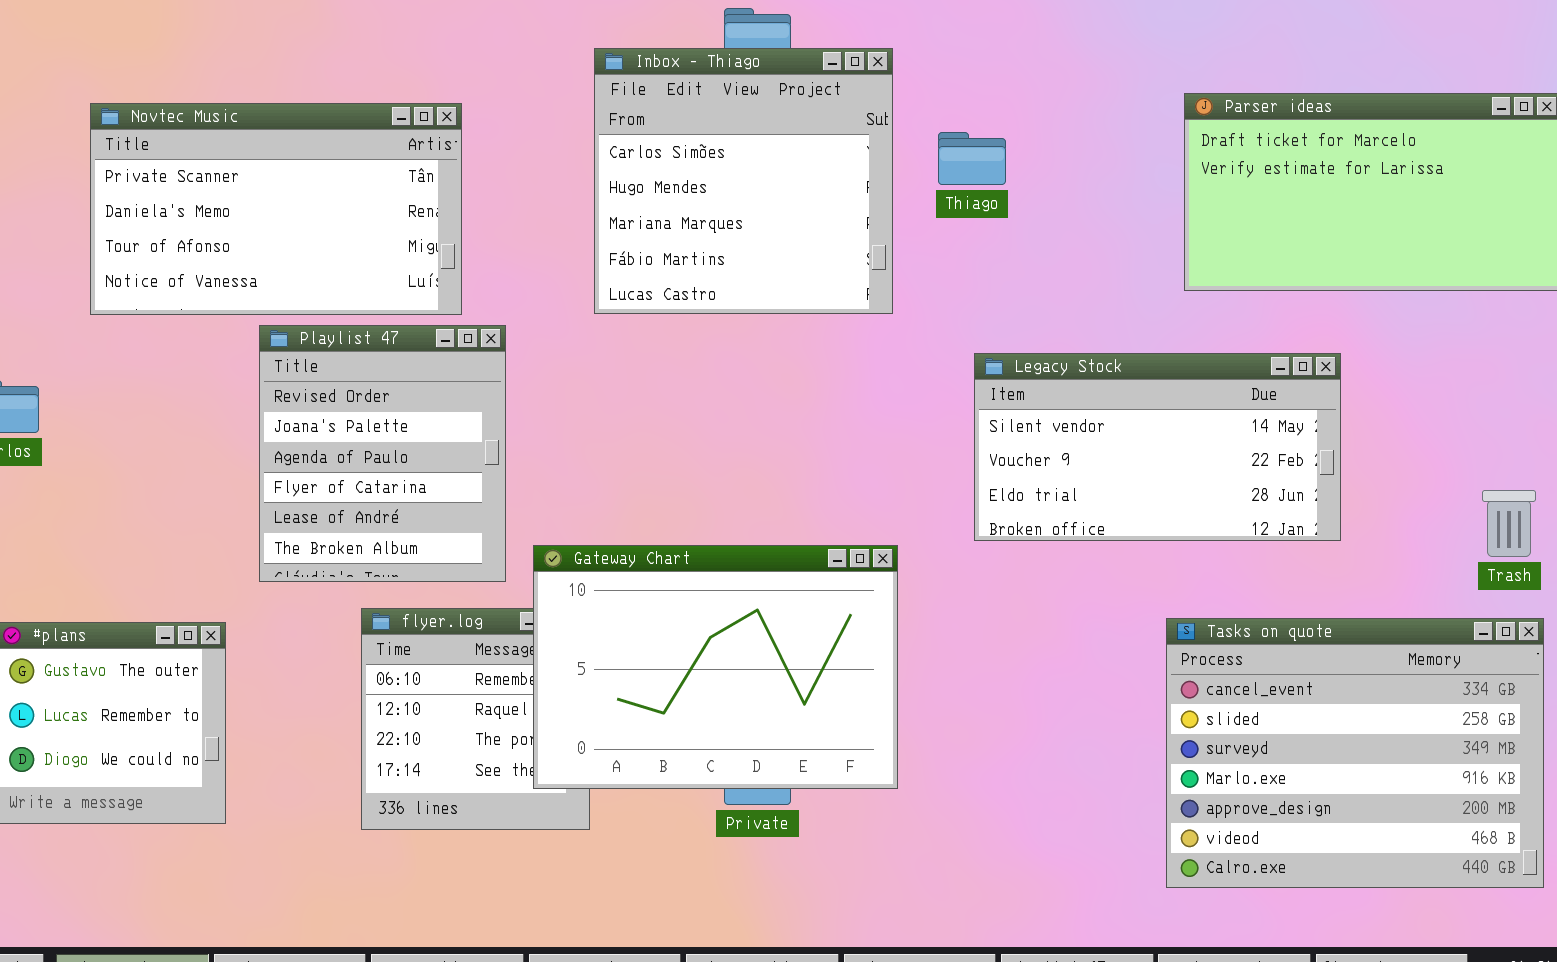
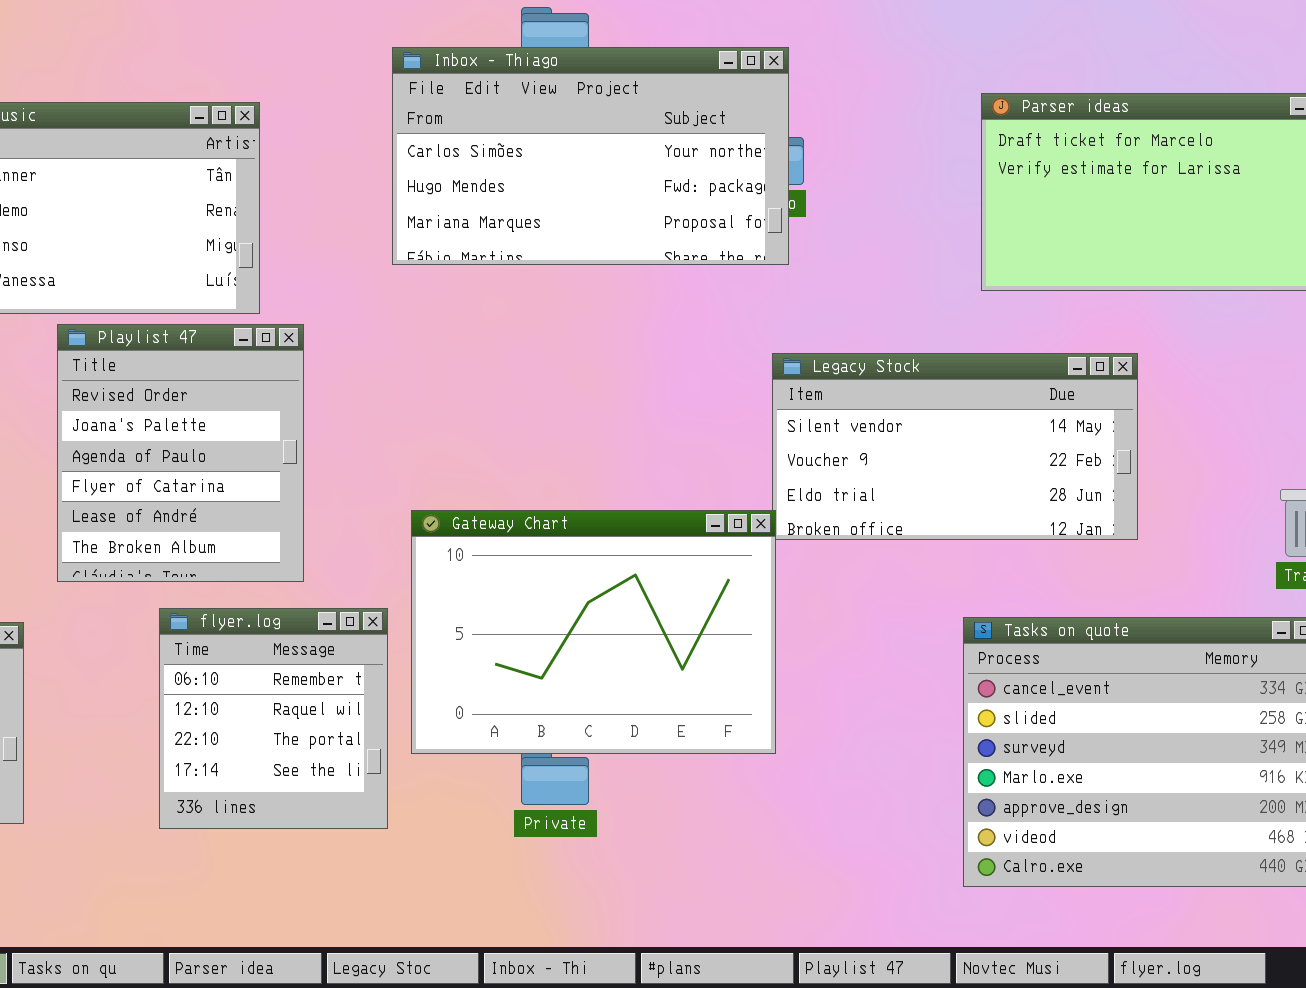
Inbox - Thiago: [594,48,893,314] -> [392,47,789,265], resized
Gateway Chart: [533,545,898,789] -> [411,510,776,754], moved

